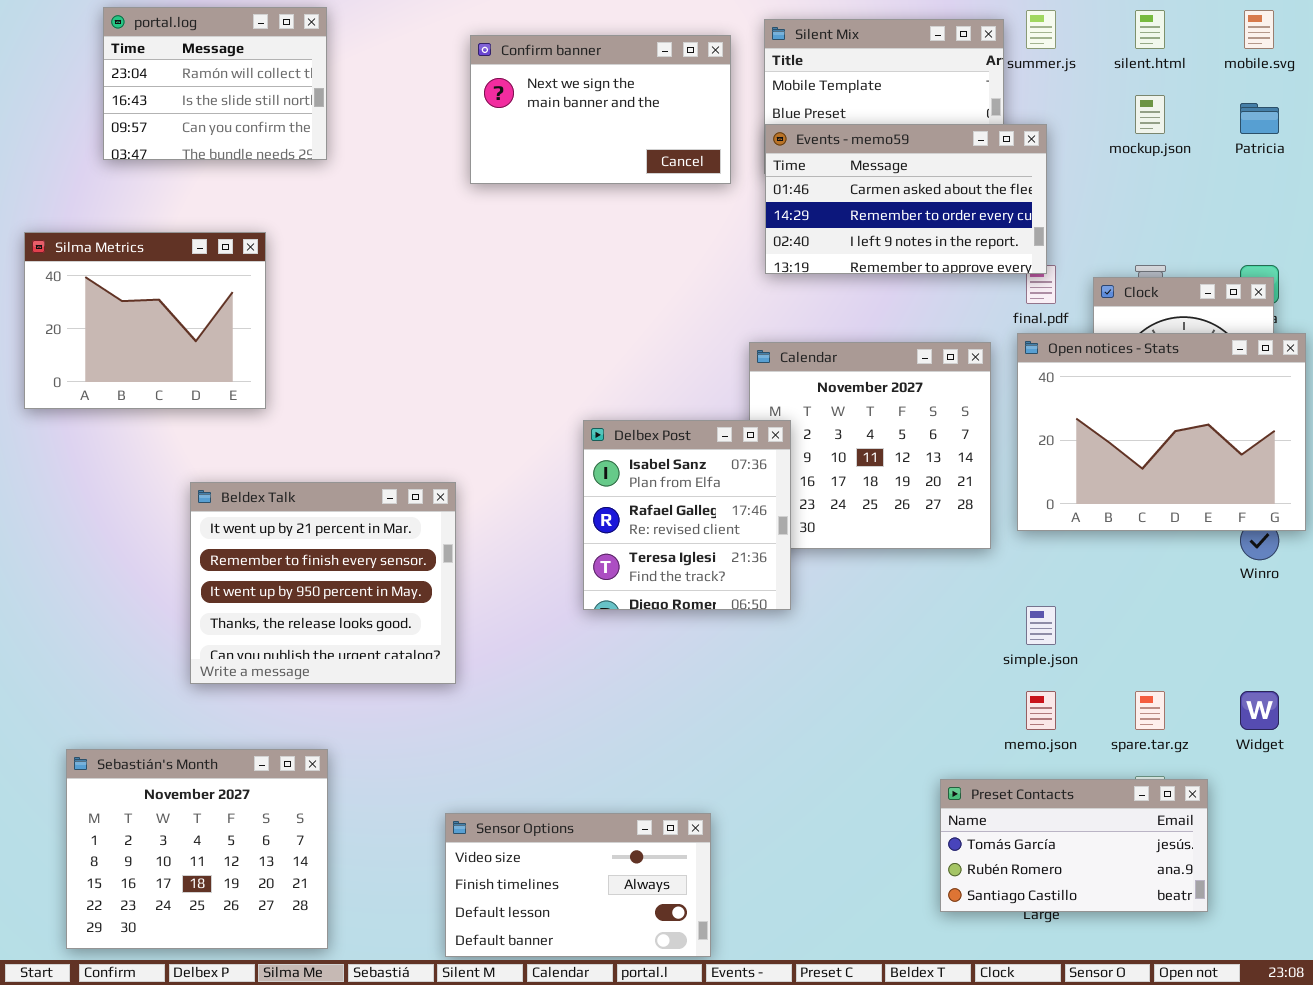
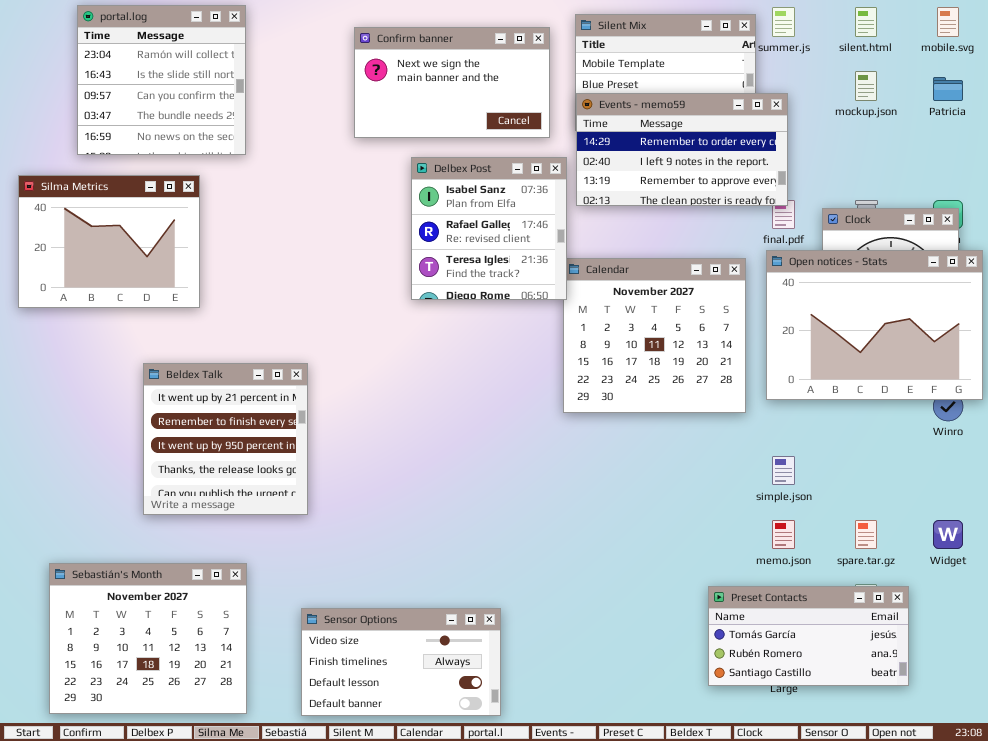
portal.log: [103,7,327,160] -> [77,5,246,155], resized
Events - memo59: [765,124,1047,274] -> [576,93,788,206], scrolled down 1 row
Delbex Post: [583,420,791,610] -> [411,157,567,300], moved
Beldex Talk: [190,482,456,684] -> [143,363,308,515], resized
Sensor Options: [445,813,711,957] -> [301,608,501,716], moved

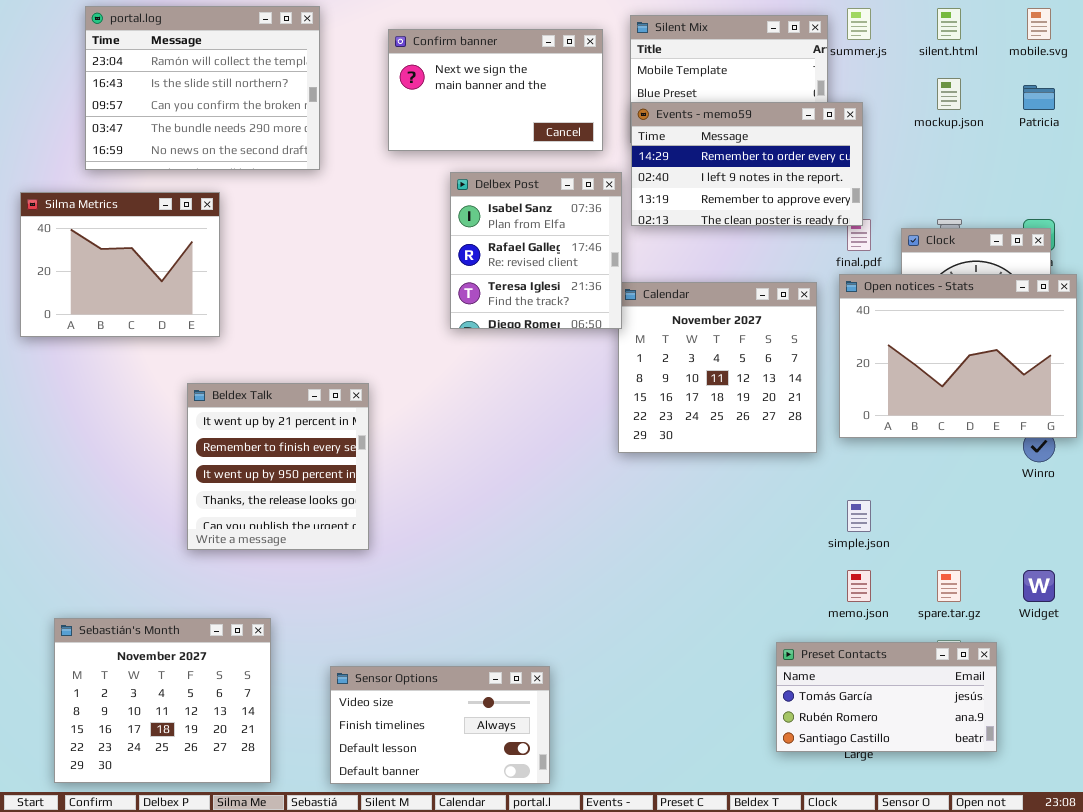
portal.log: [77,5,246,155] -> [85,6,320,170], resized
Beldex Talk: [143,363,308,515] -> [187,383,369,550], moved

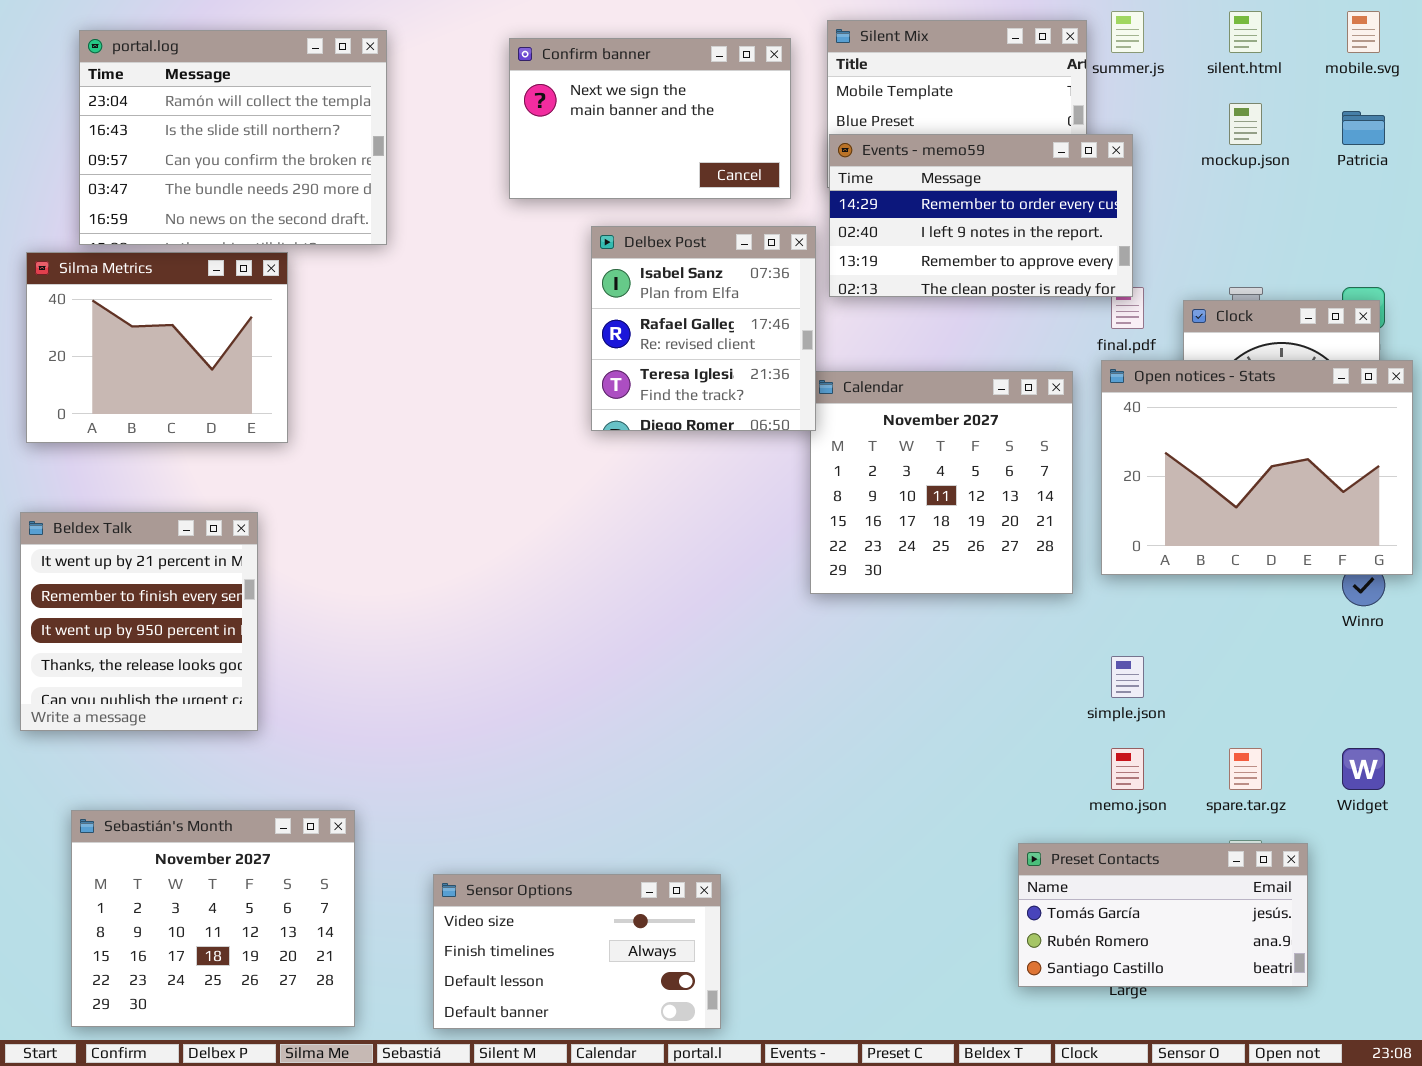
portal.log: [85,6,320,170] -> [79,30,387,245], moved
Beldex Talk: [187,383,369,550] -> [20,512,258,731], moved

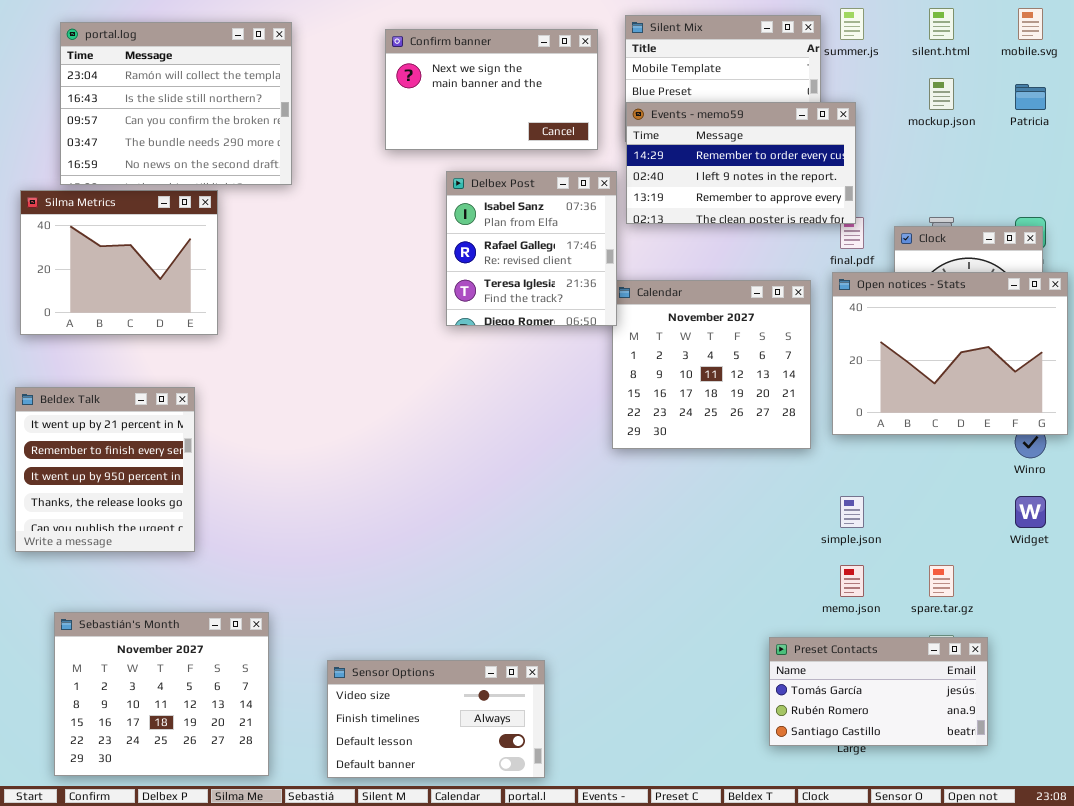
Widget: [1342,748,1385,790] -> [1015,496,1046,528], moved

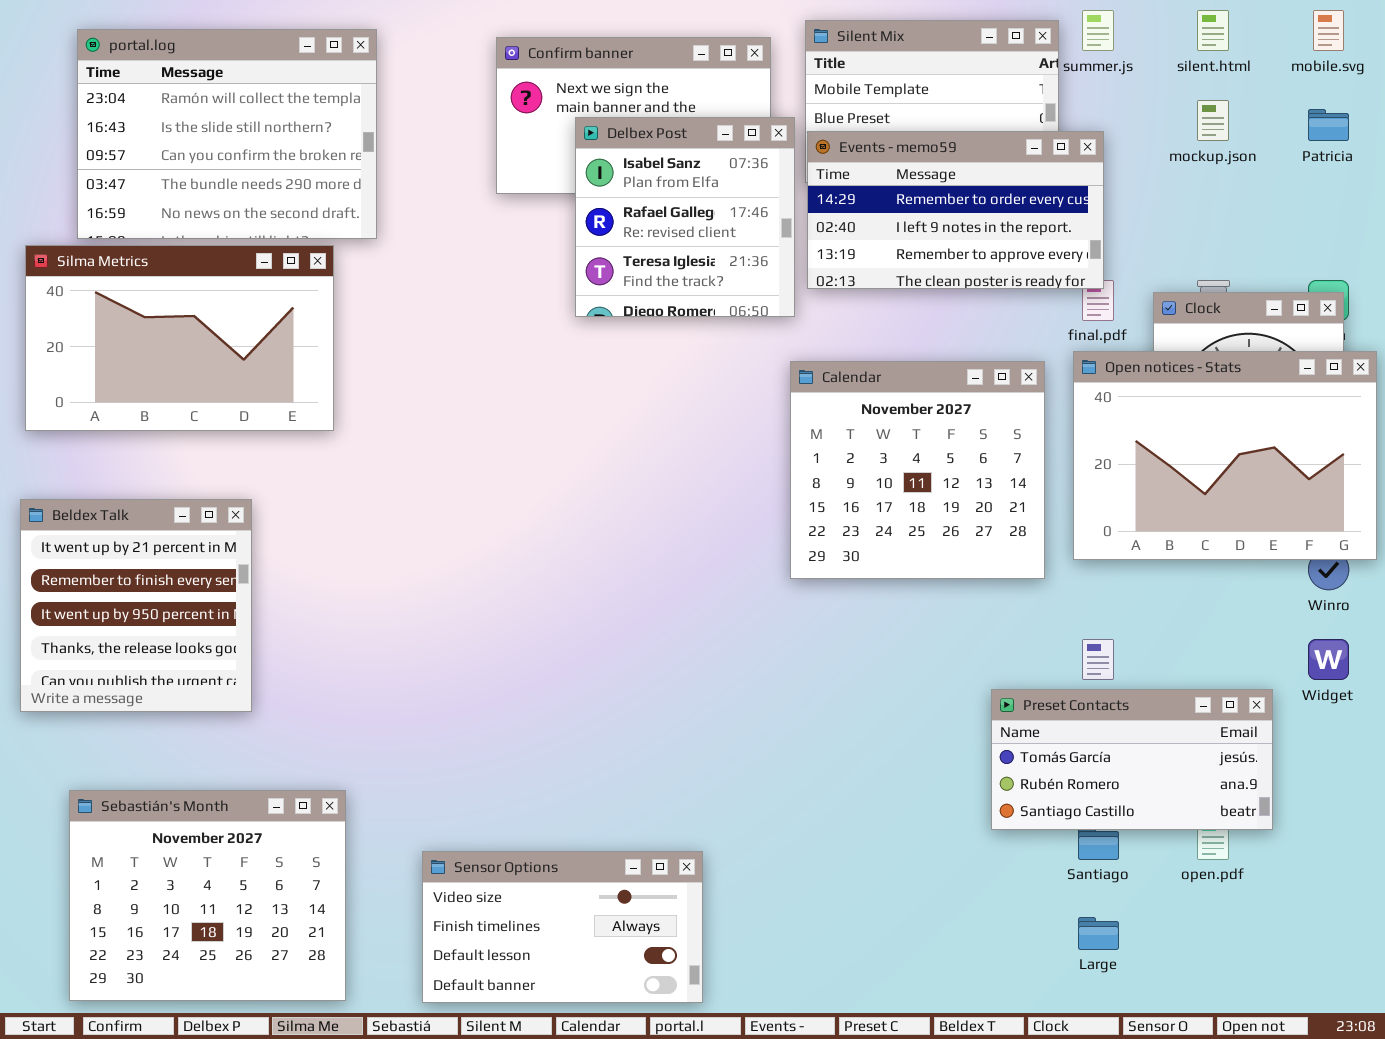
Delbex Post: [446,171,617,326] -> [575,117,795,317], moved
Silma Metrics: [20,190,218,335] -> [25,245,334,431], resized
Preset Contacts: [769,637,988,746] -> [991,689,1273,830], moved

